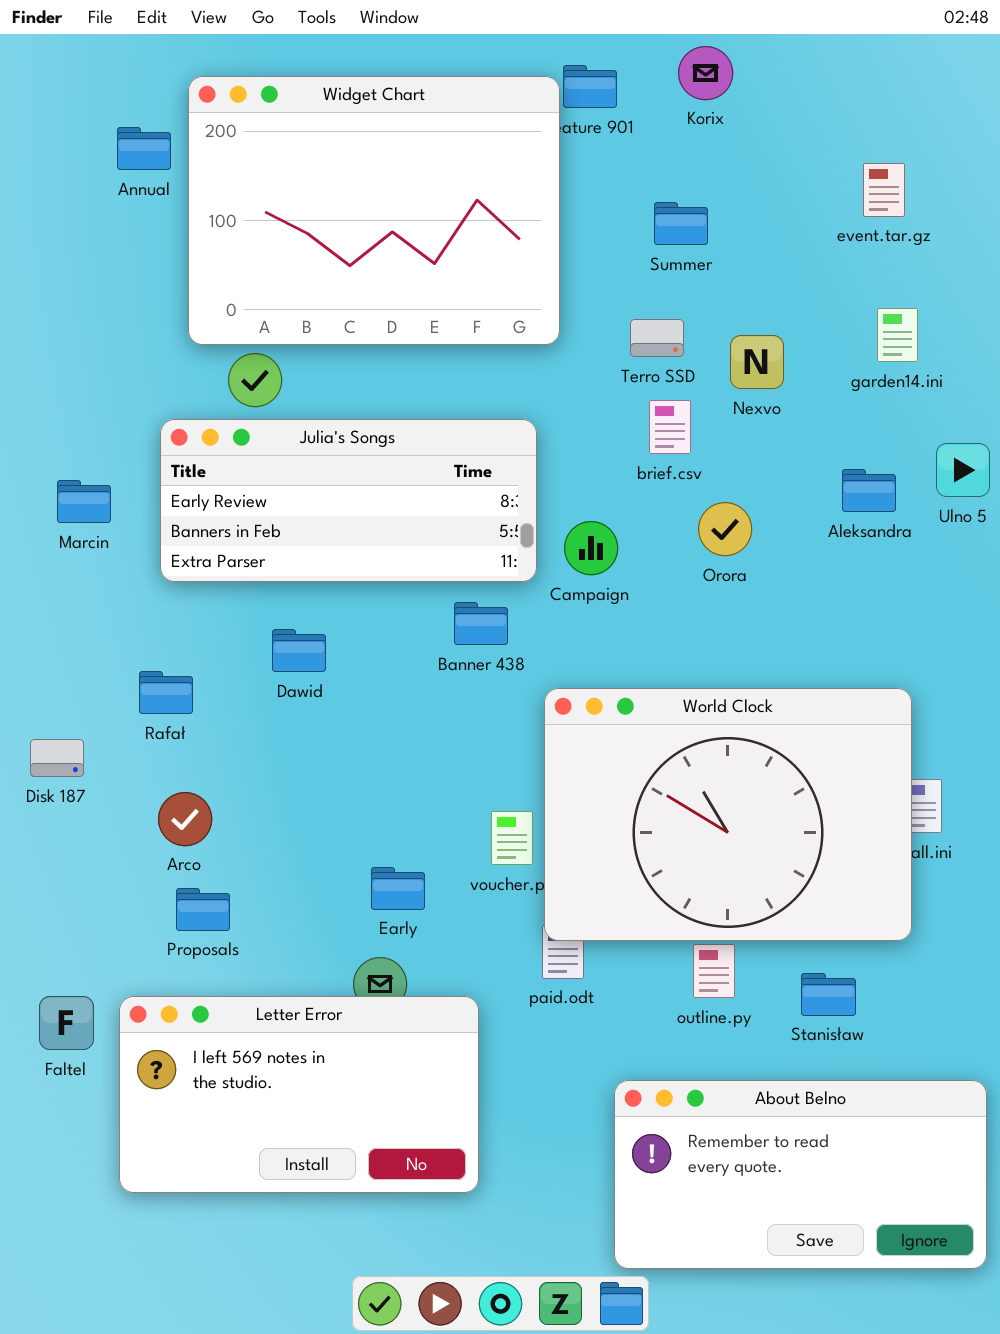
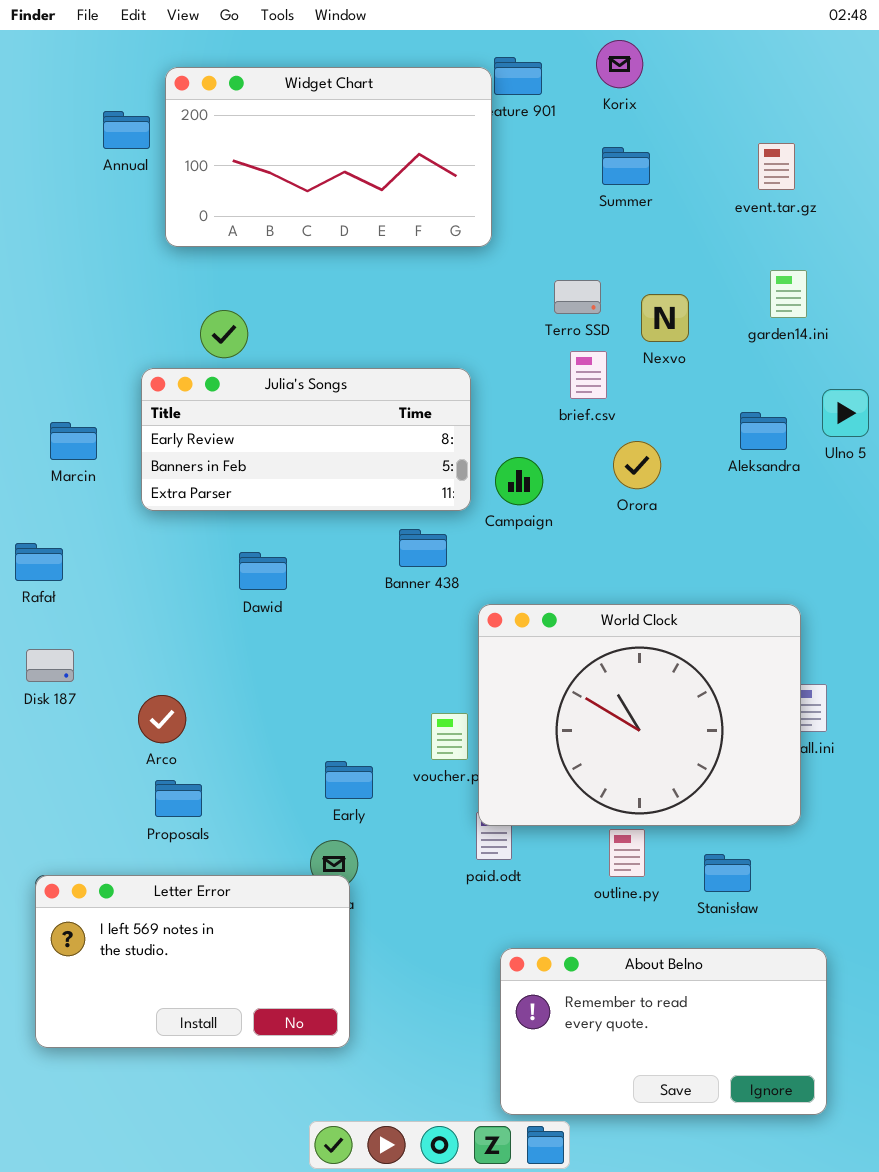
Widget Chart: [188,76,560,345] -> [165,67,492,247], resized
Summer: [654,202,708,245] -> [602,147,650,185], moved
Rafał: [139,671,193,714] -> [15,543,63,581], moved
Letter Error: [119,996,479,1193] -> [35,875,350,1048], moved
About Belno: [614,1080,987,1269] -> [500,948,827,1115], moved

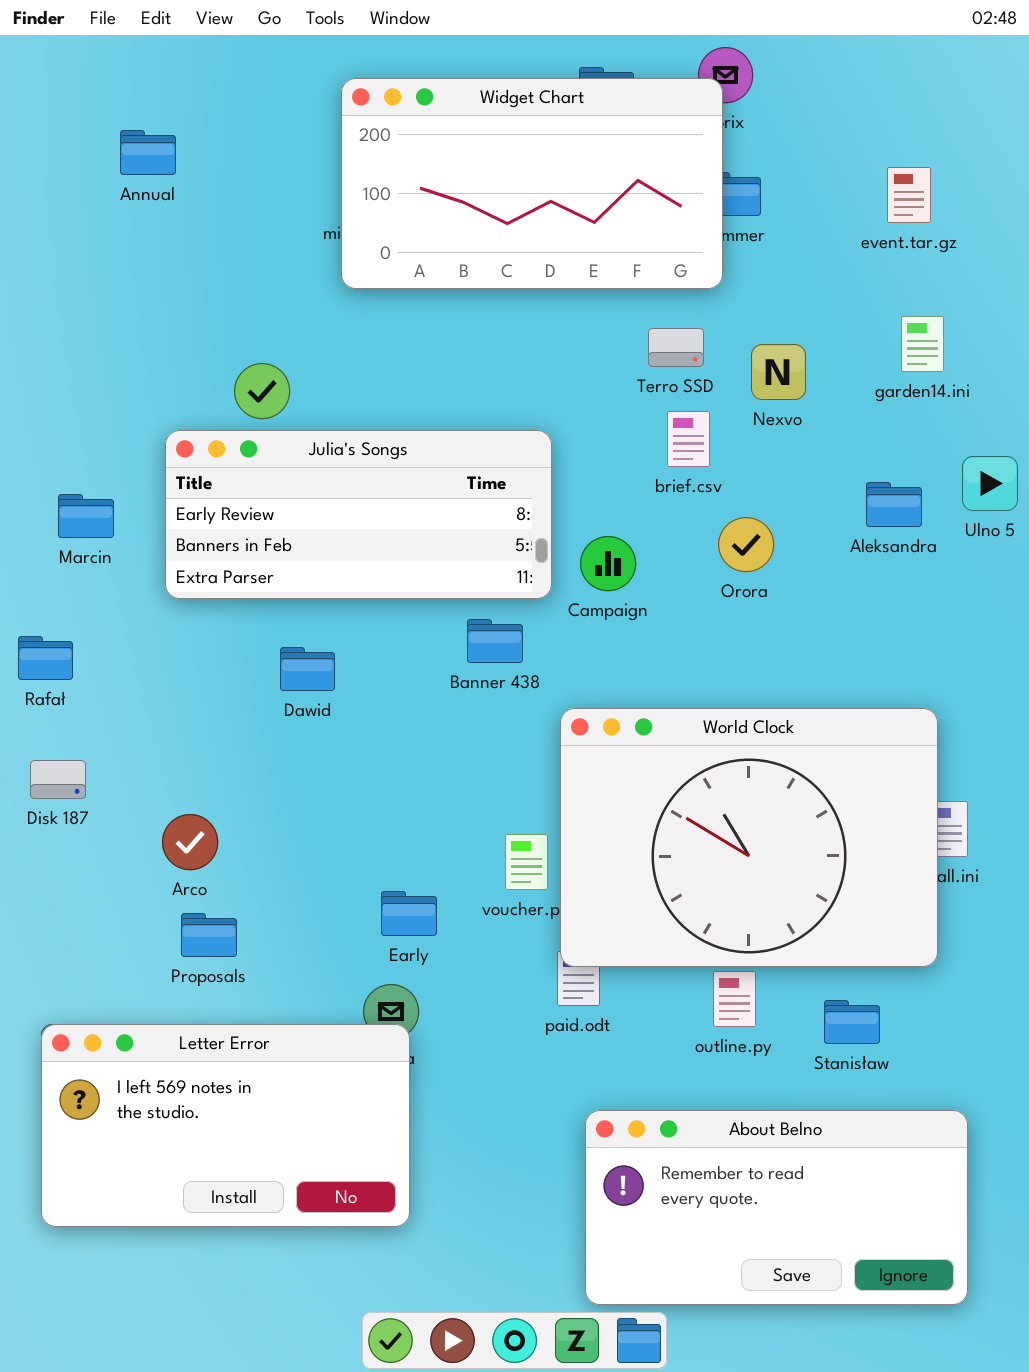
Widget Chart: [165,67,492,247] -> [341,78,723,289], moved

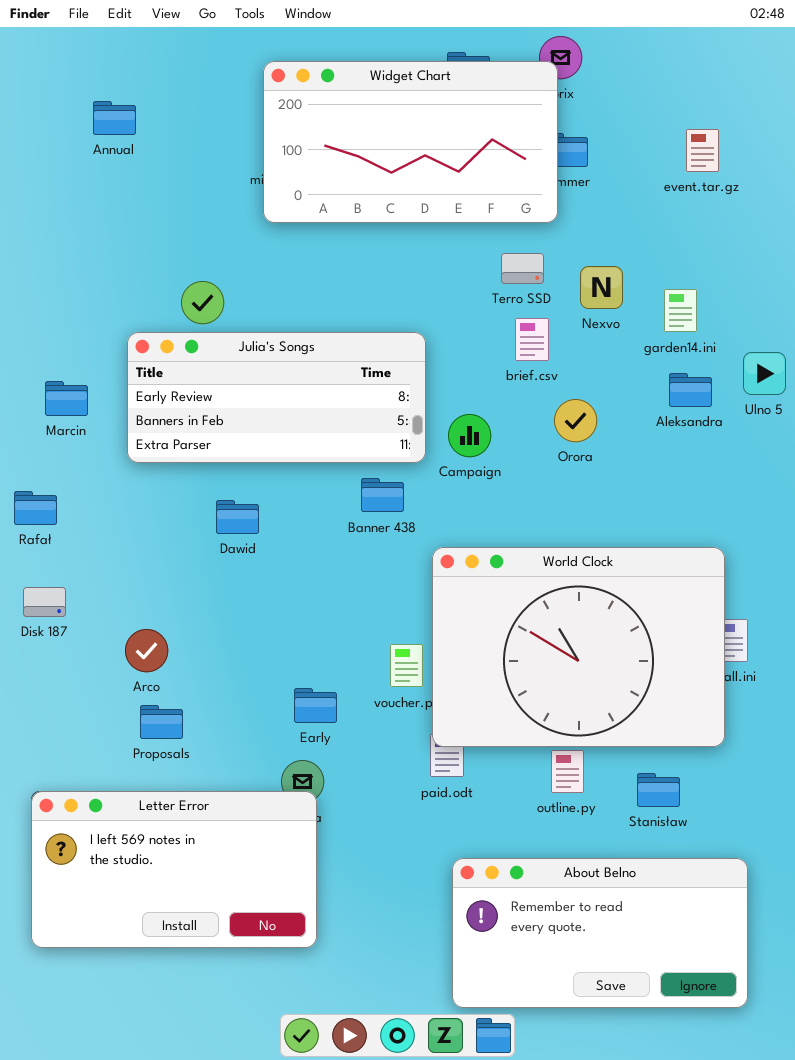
garden14.ini: [901,316,944,372] -> [664,289,697,332], moved

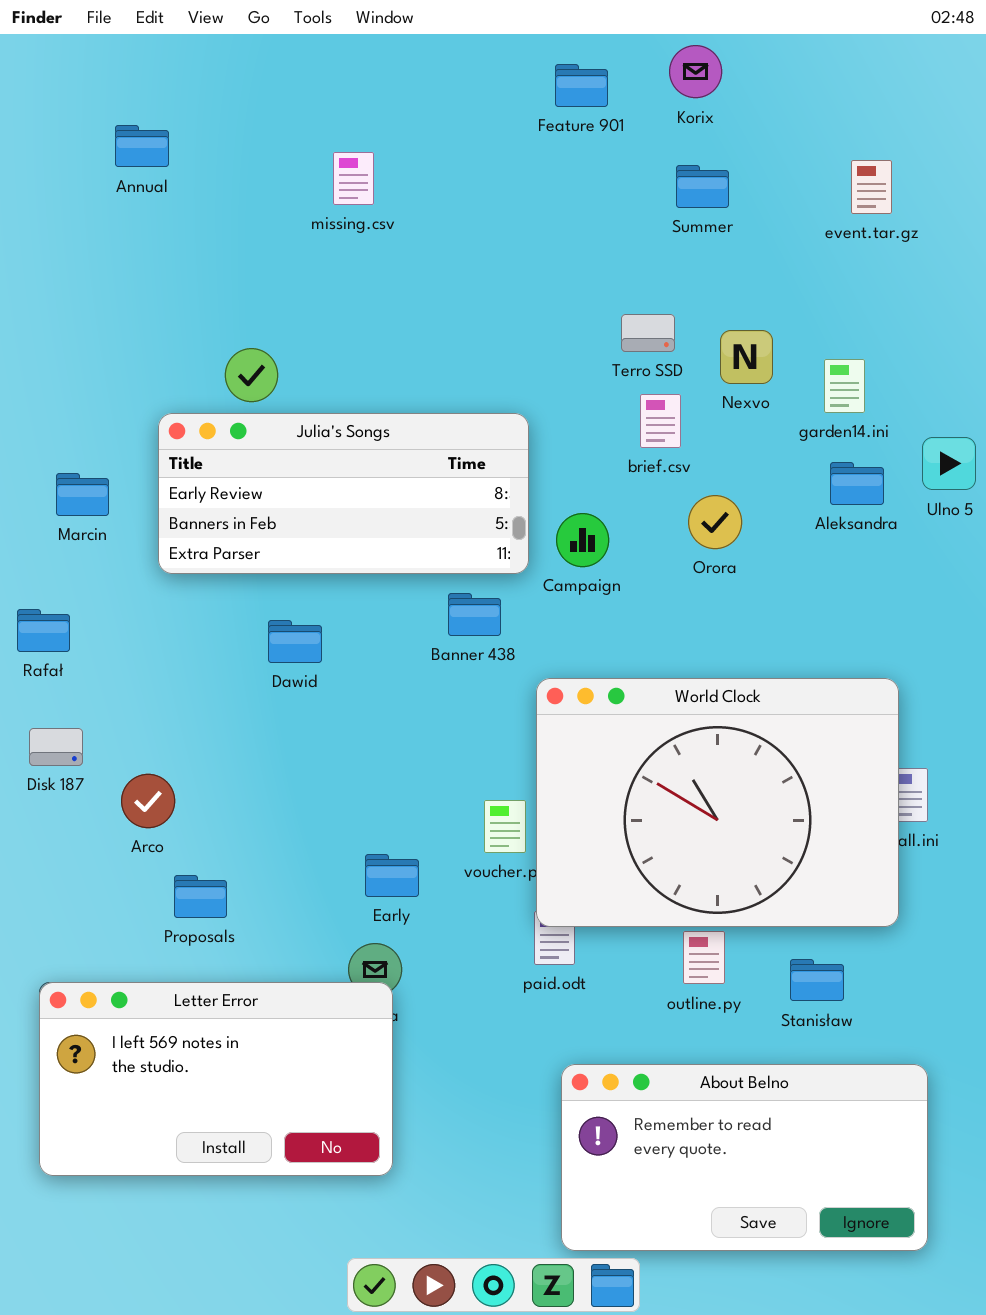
Widget Chart: [263,61,558,223] -> none, closed
Arco: [125,629,168,672] -> [121,774,175,828], moved

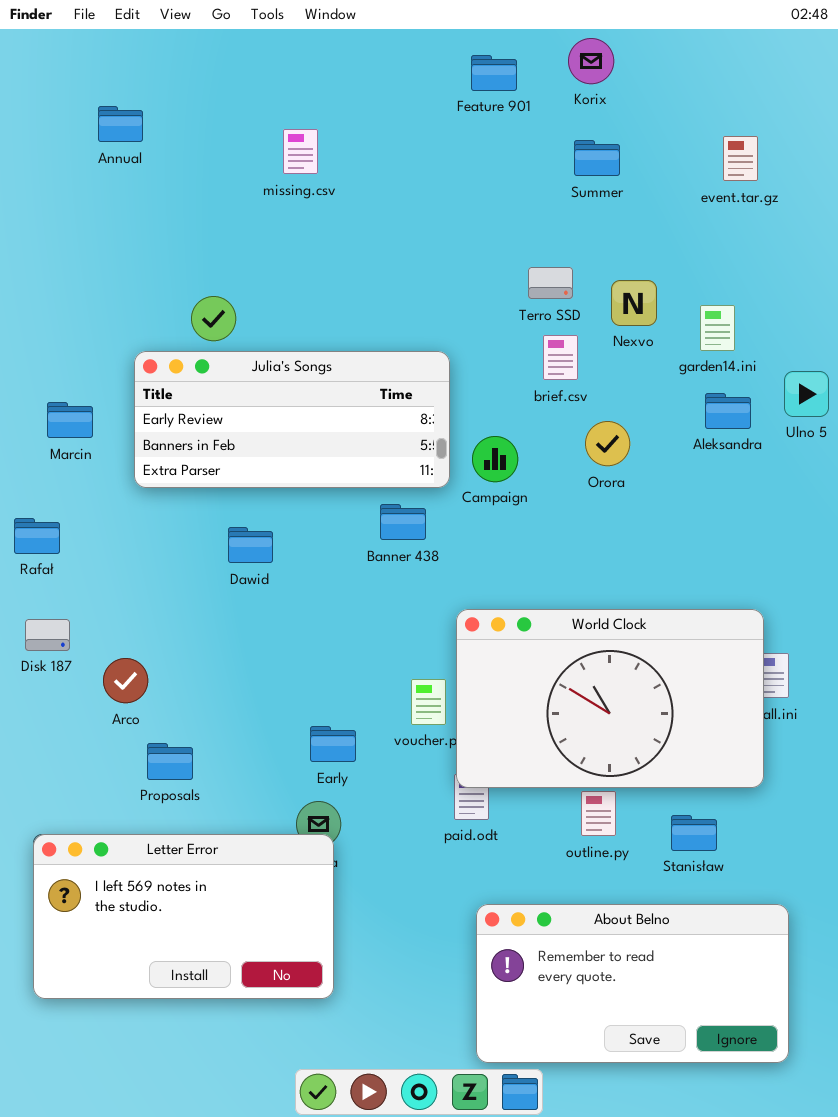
World Clock: [536,678,899,927] -> [456,609,764,788], resized

